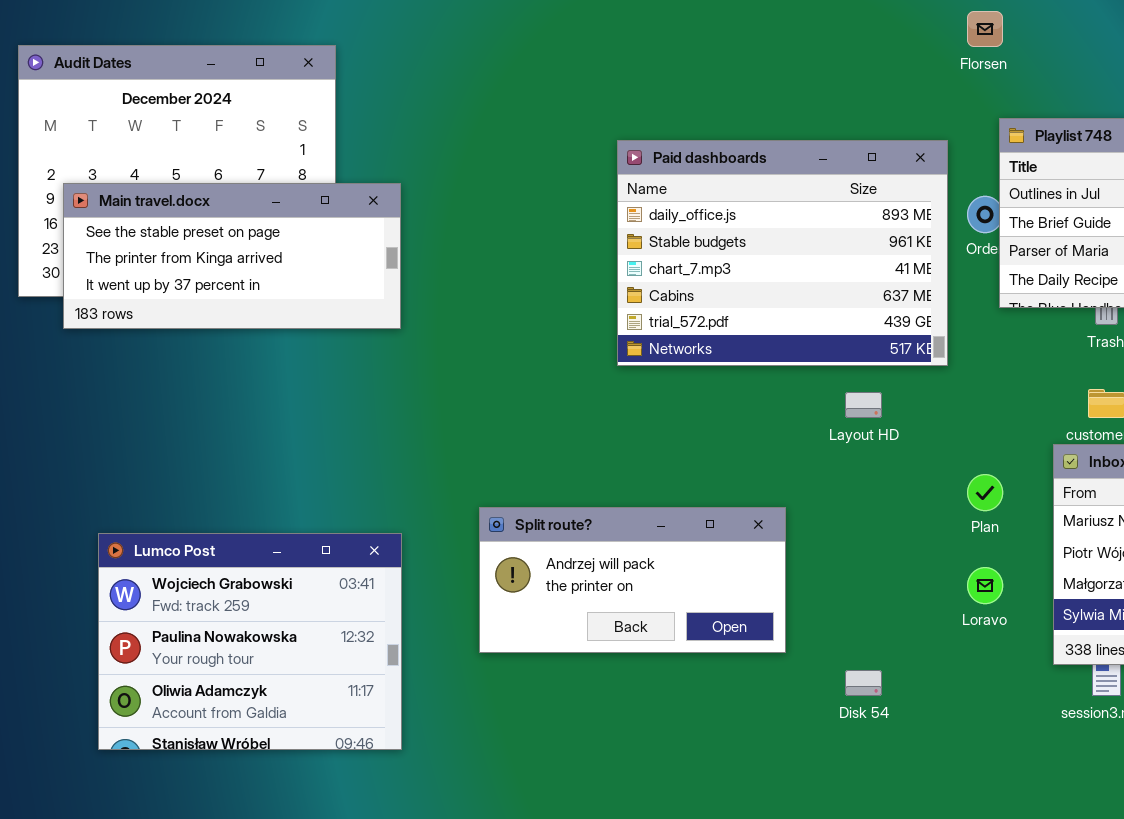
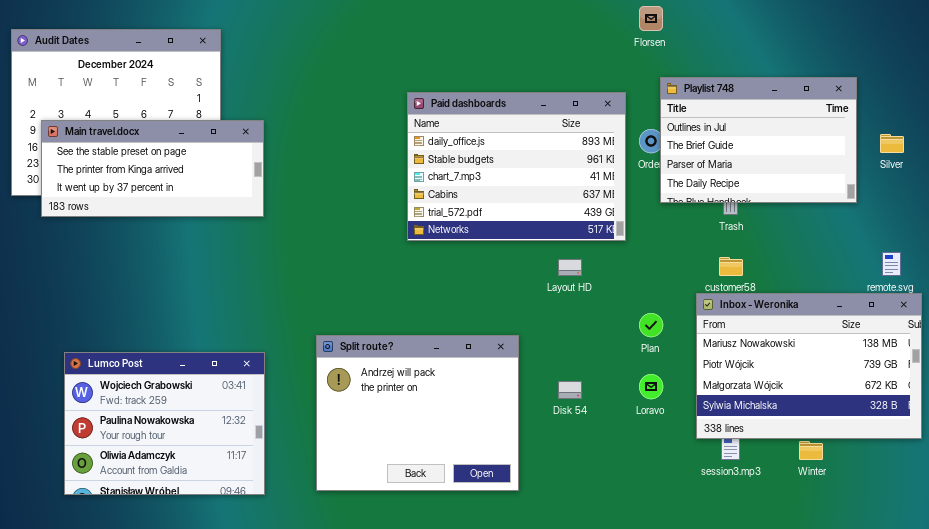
Split route?: [479,507,786,653] -> [316,335,519,491], resized
Disk 54: [845,670,882,696] -> [558,381,582,399], moved

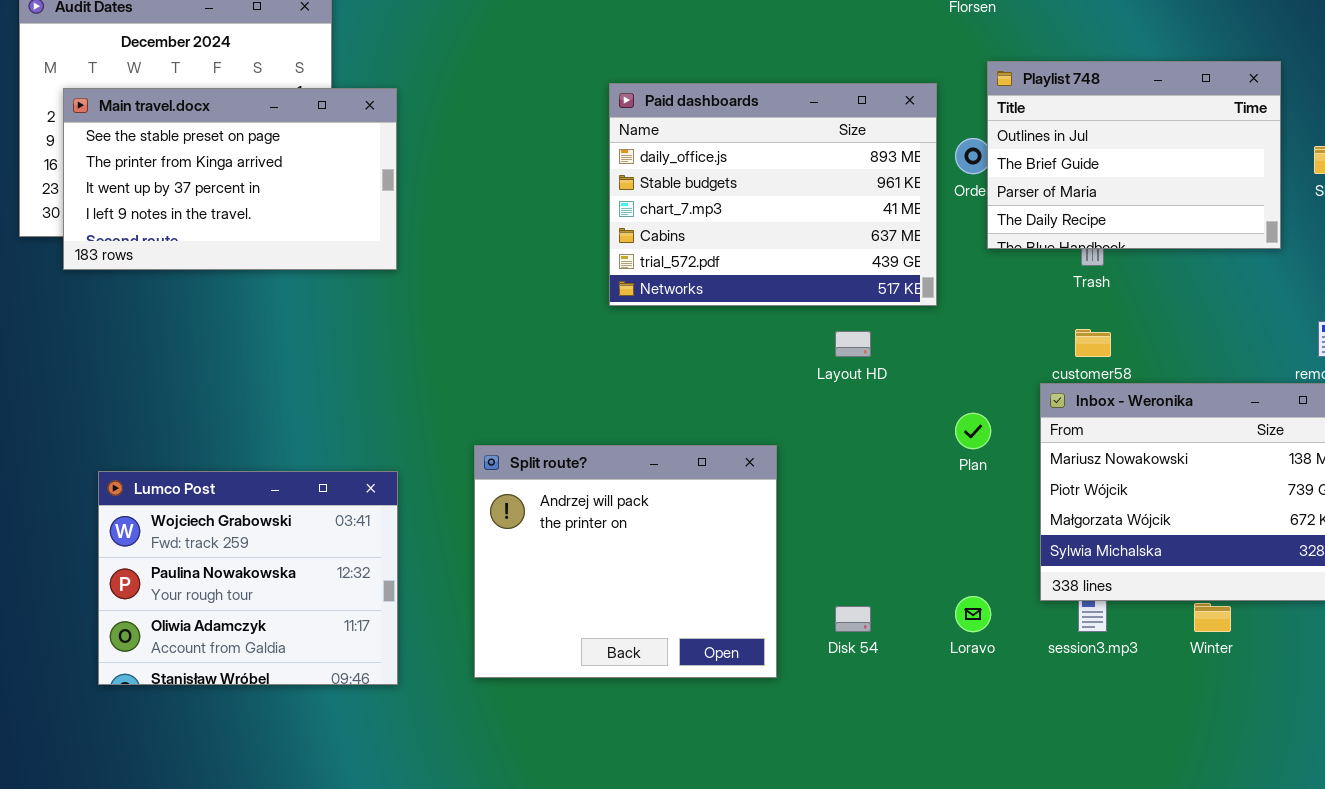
Main travel.docx: [41,120,264,217] -> [63,88,397,270], resized
Loravo: [639,374,663,399] -> [955,596,991,632], moved
Disk 54: [558,381,582,399] -> [835,606,871,632], moved

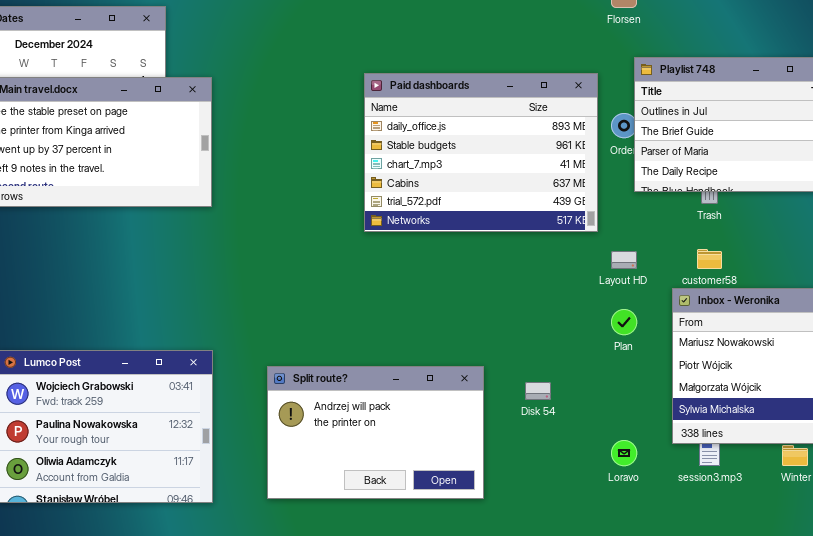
Layout HD: [835,331,871,357] -> [611,251,637,269], moved
Split route?: [474,445,777,678] -> [267,366,484,499], resized
Disk 54: [835,606,871,632] -> [525,382,551,400], moved

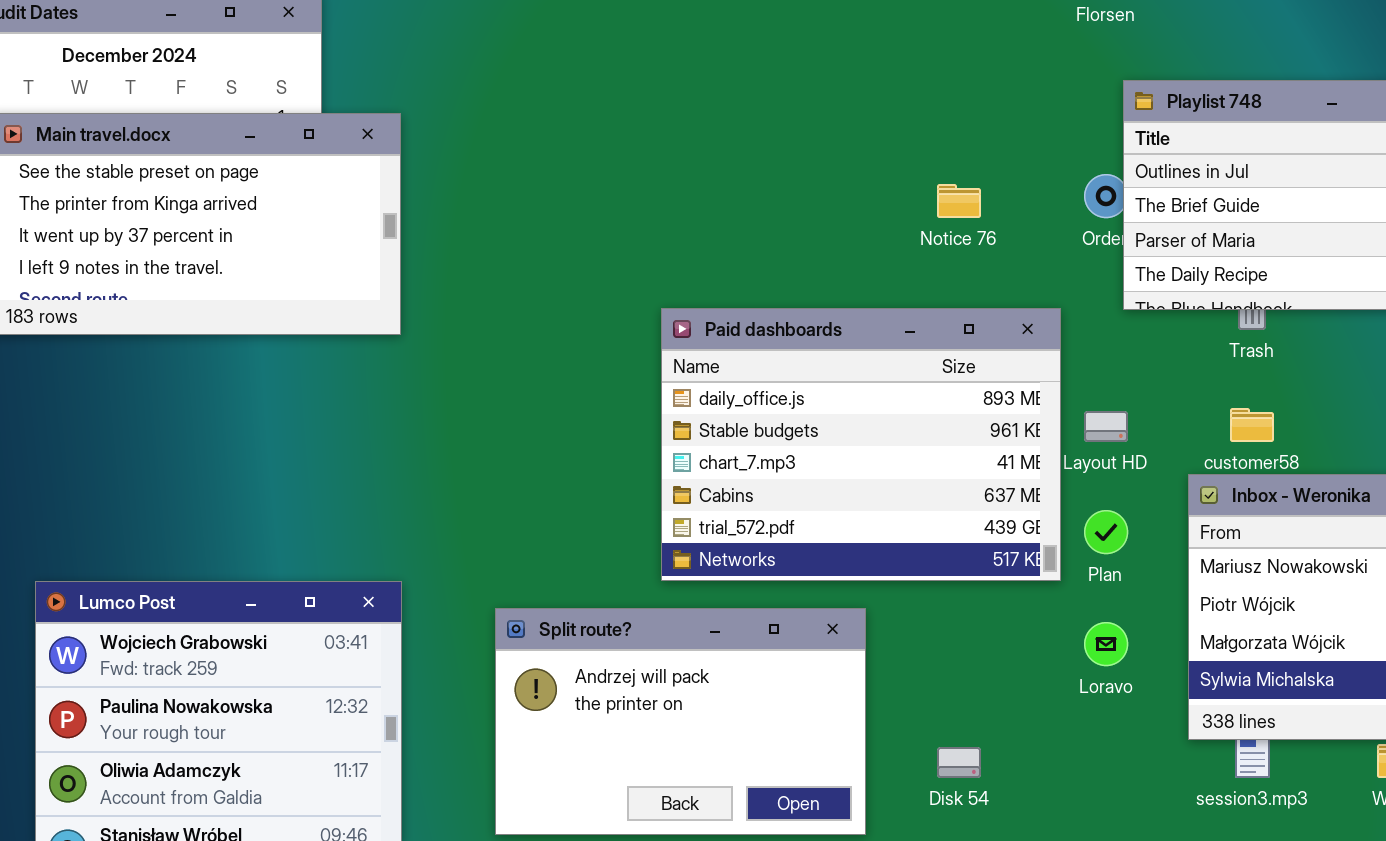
Paid dashboards: [364,73,598,232] -> [661,308,1061,581], moved
Disk 54: [525,382,551,400] -> [937,747,981,778], moved
Loravo: [611,440,637,466] -> [1084,622,1128,666], moved

